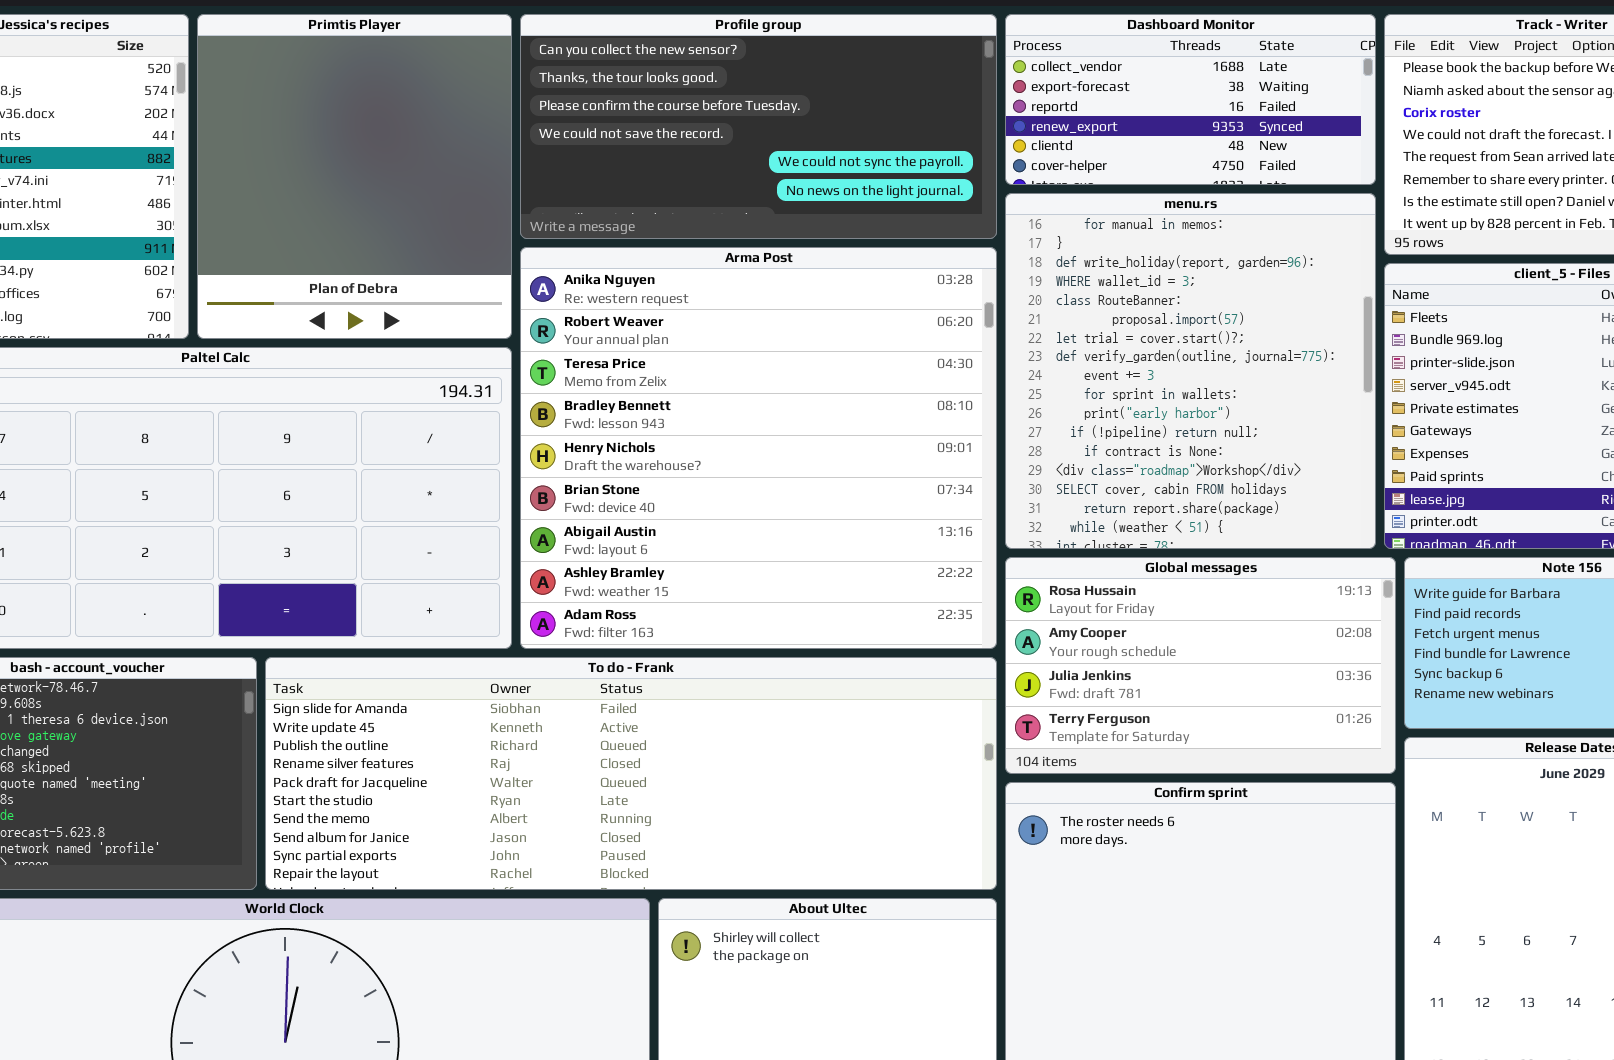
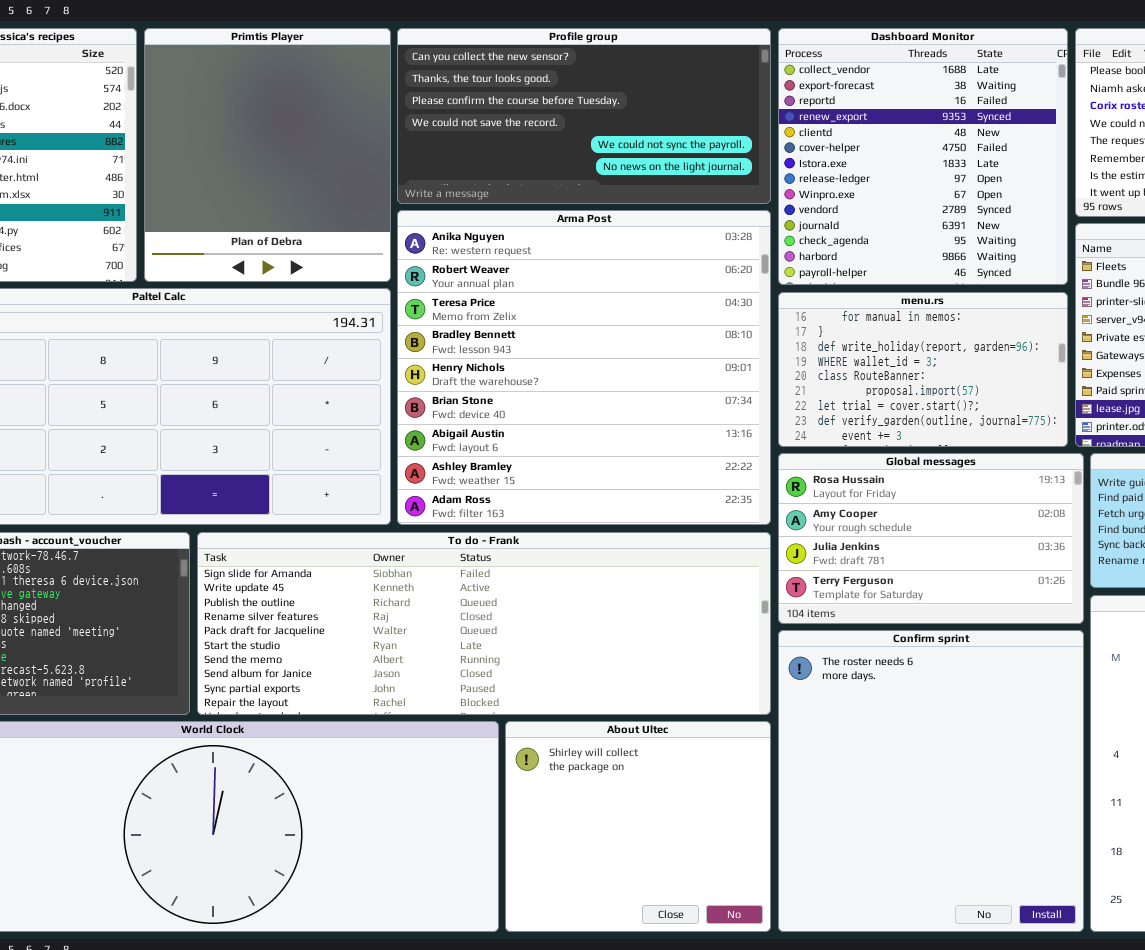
Dashboard Monitor: [1005,14,1376,185] -> [778,28,1068,285], resized
menu.rs: [1005,193,1376,549] -> [778,292,1068,447], resized

